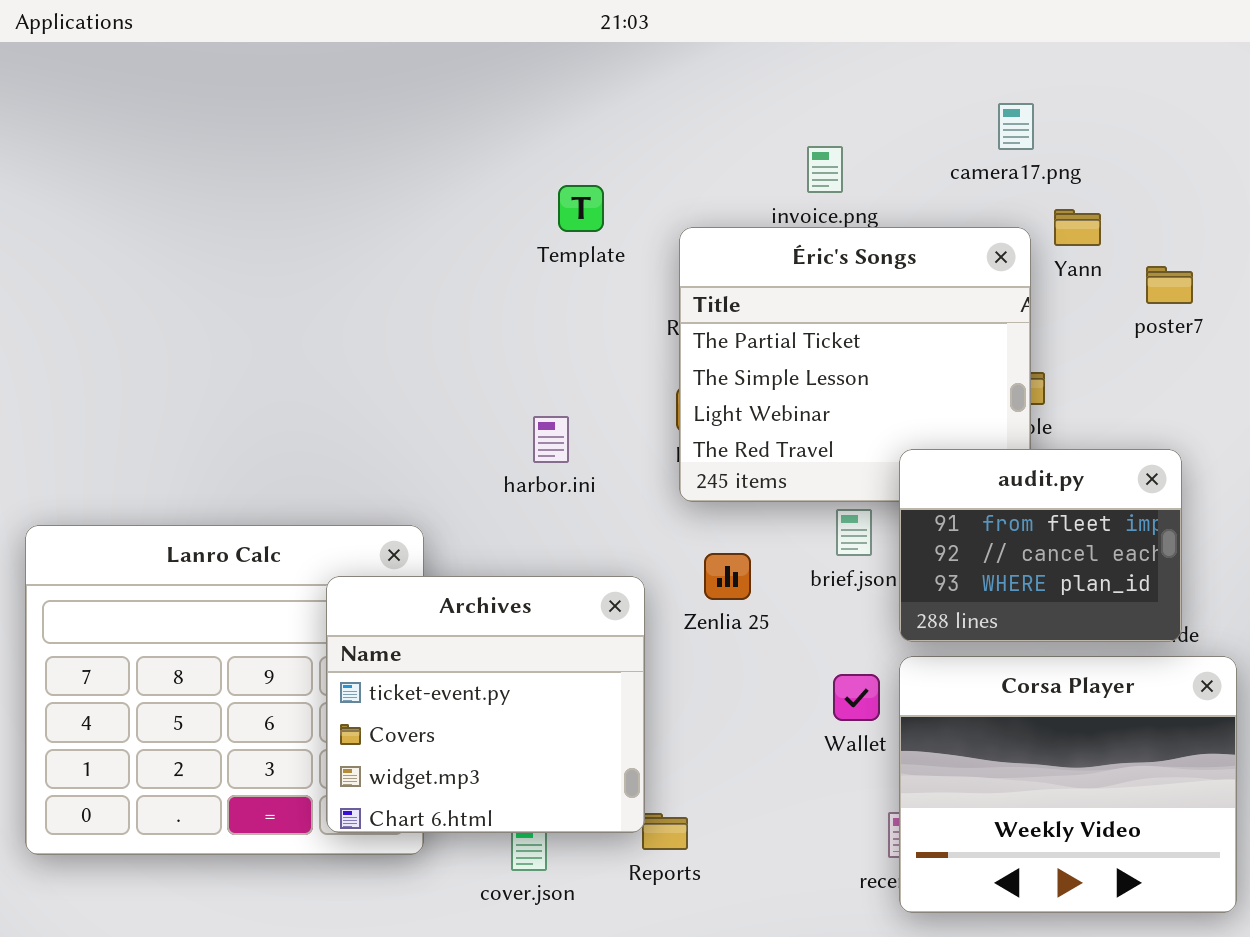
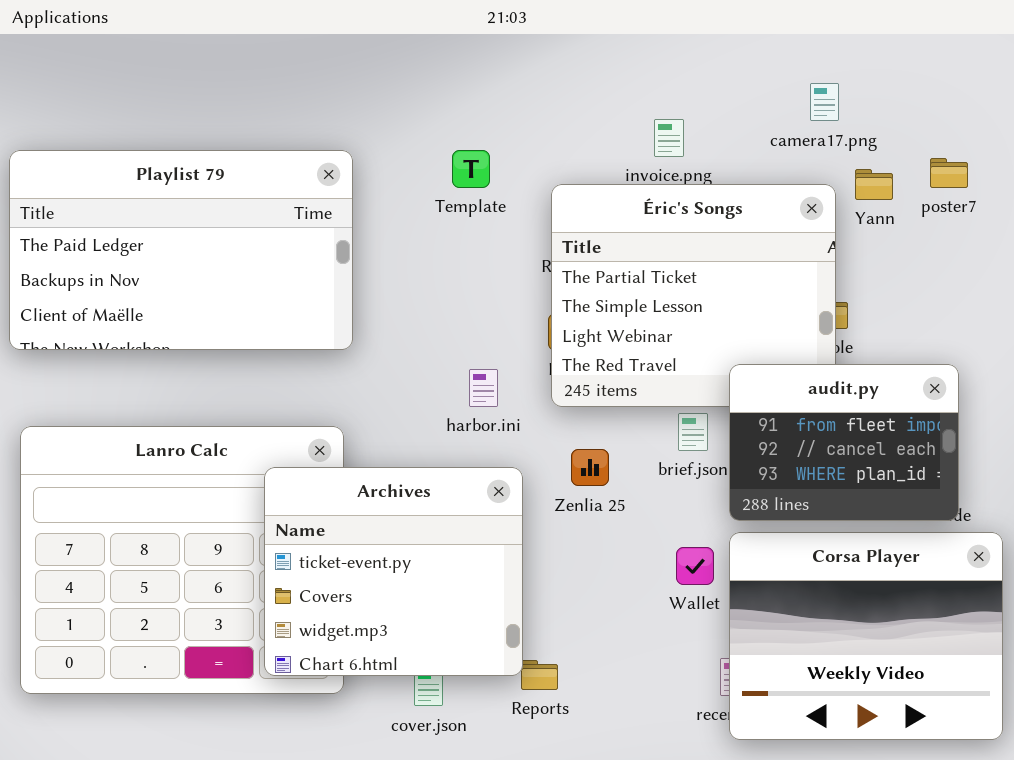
Playlist 79: none -> [9,150,353,350], opened
poster7: [1146,266,1193,304] -> [930,158,968,188], moved
harbor.ini: [533,416,569,463] -> [469,369,498,407], moved

